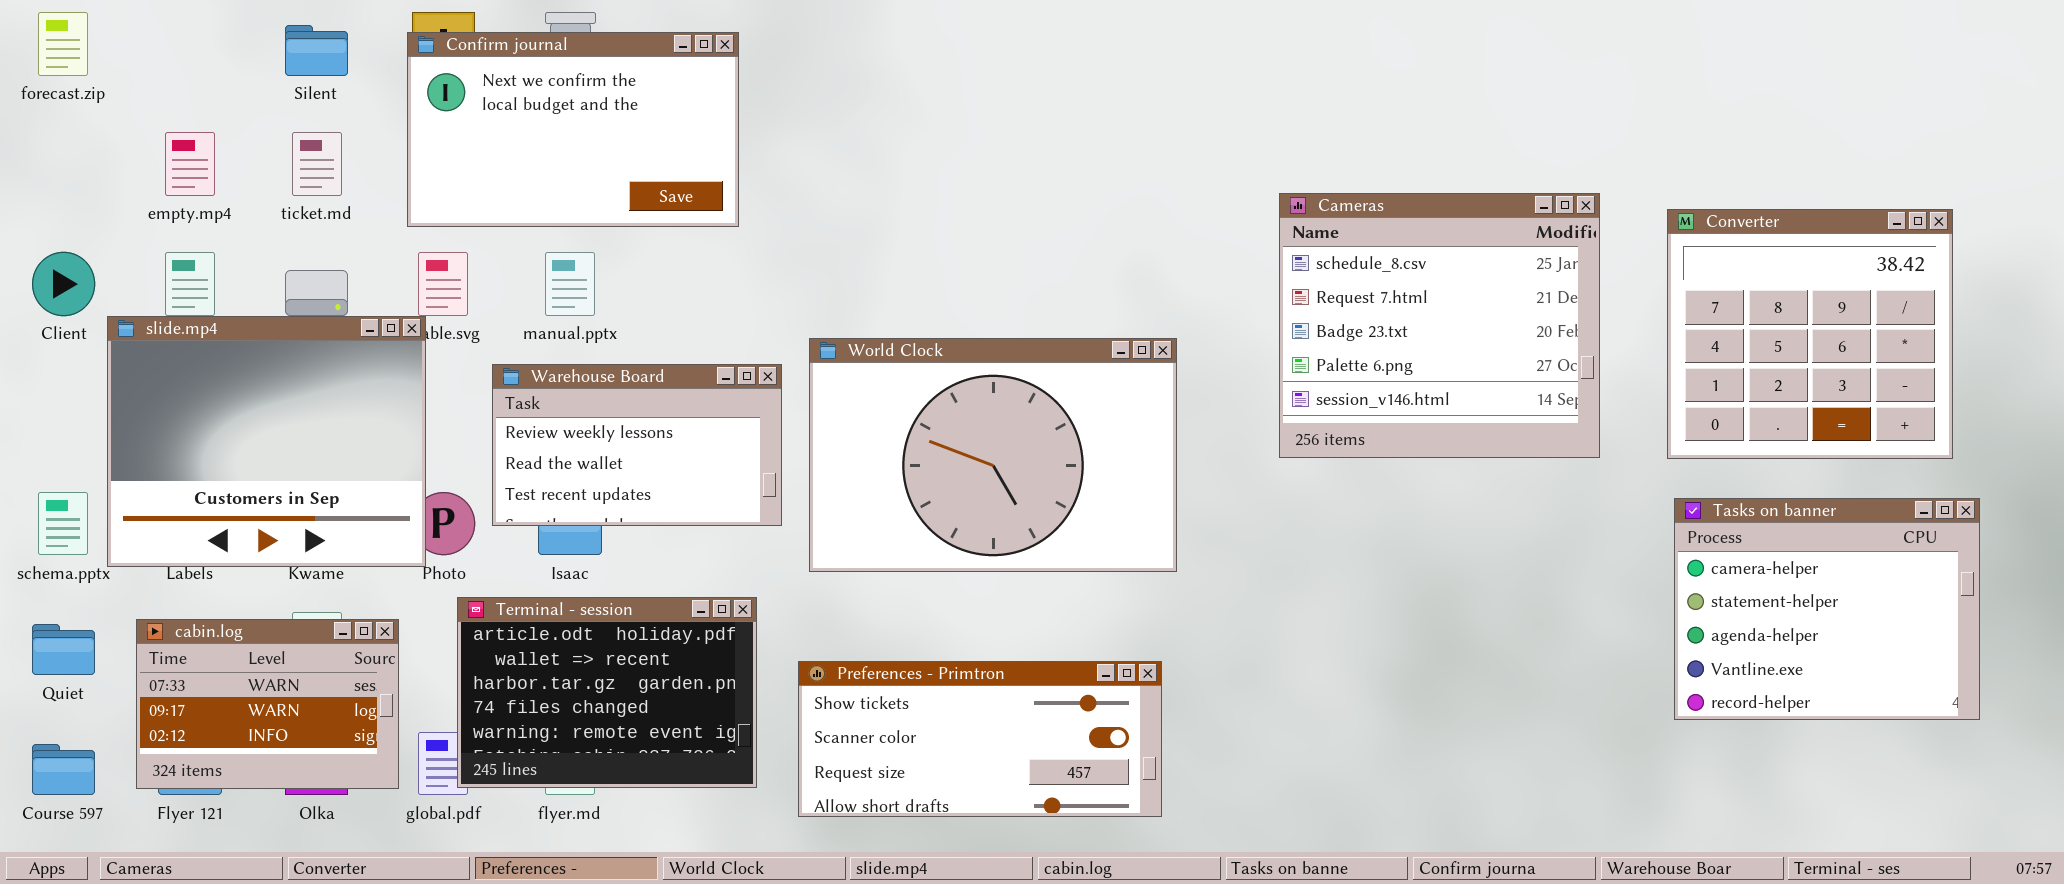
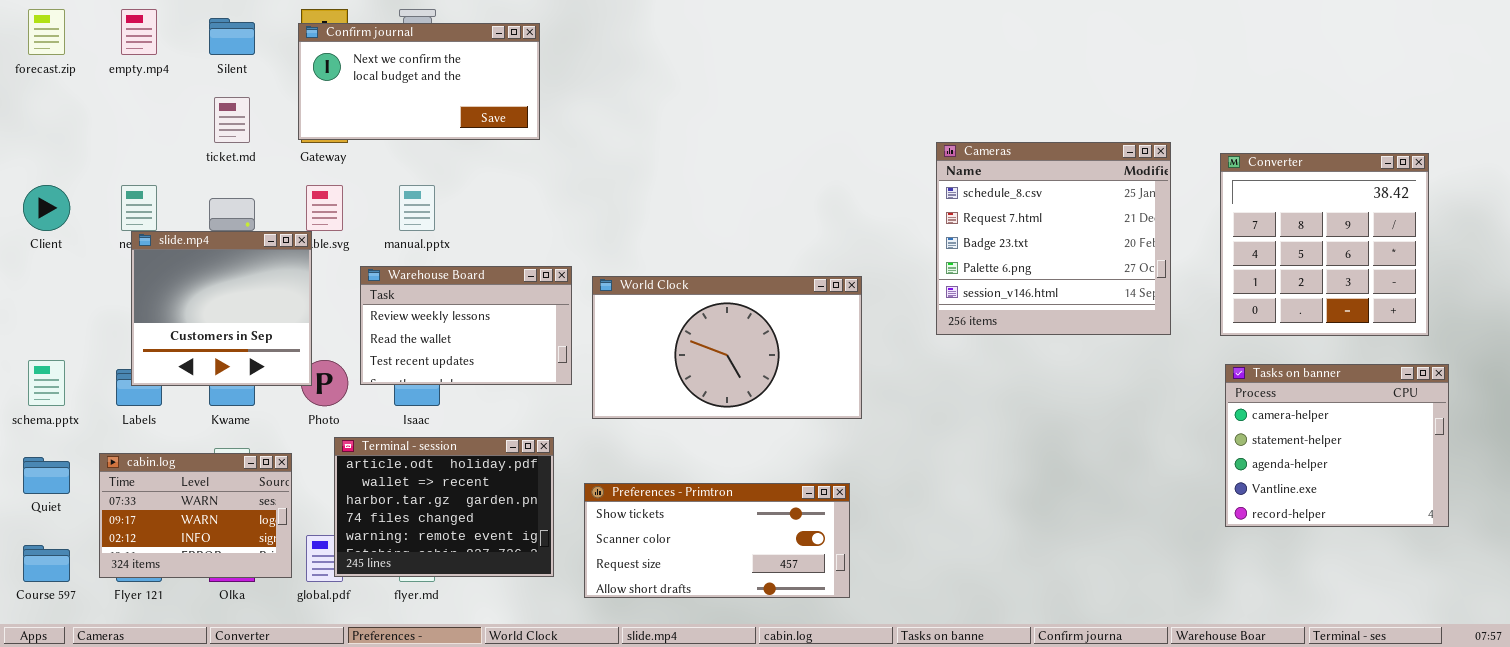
Confirm journal: [407,32,739,227] -> [298,23,540,140], resized
empty.mp4: [165,132,215,196] -> [121,9,157,55], moved
slide.mp4: [107,316,426,567] -> [131,231,312,386], resized
World Clock: [809,338,1177,572] -> [592,276,862,419], resized

